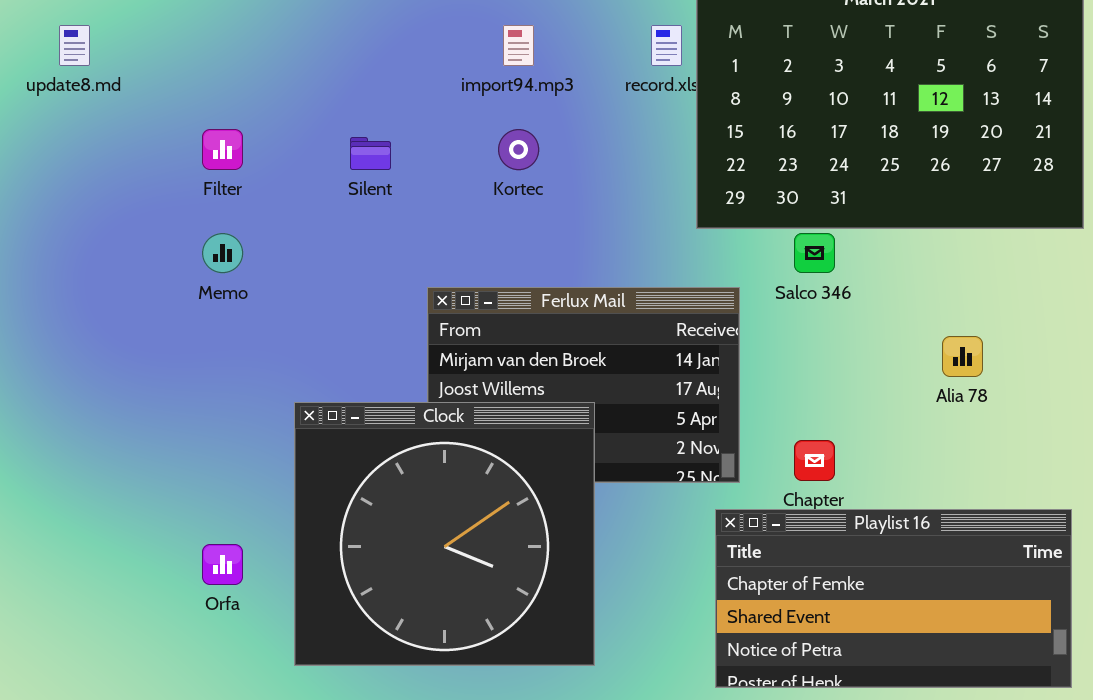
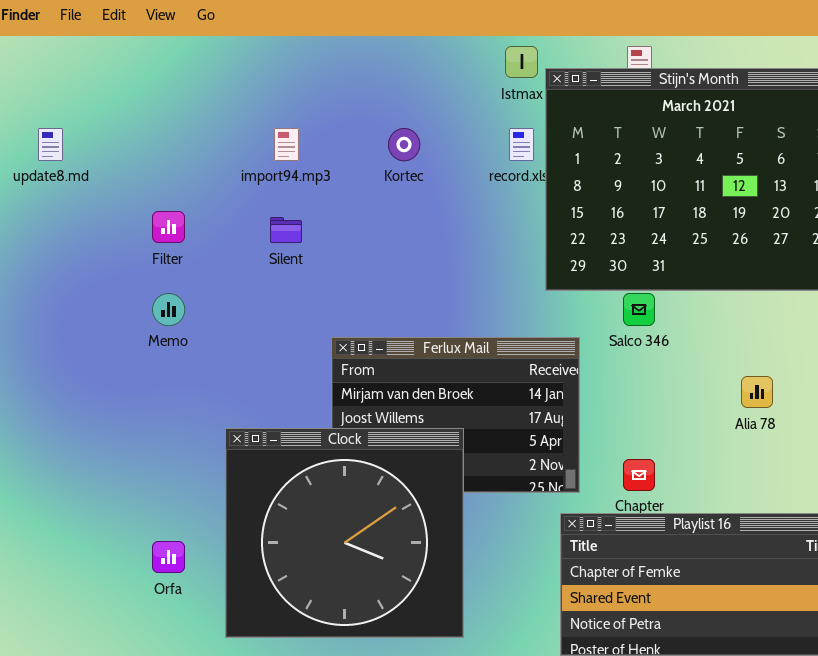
import94.mp3: [503,25,534,66] -> [274,128,299,161], moved
Kortec: [498,129,539,170] -> [388,128,420,161], moved

